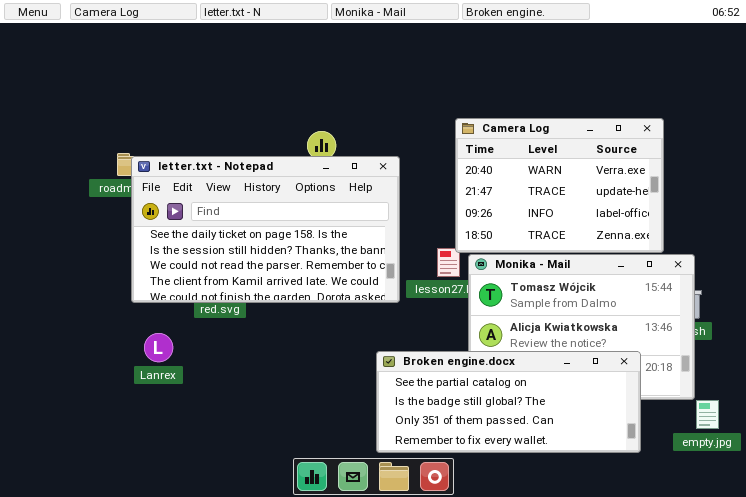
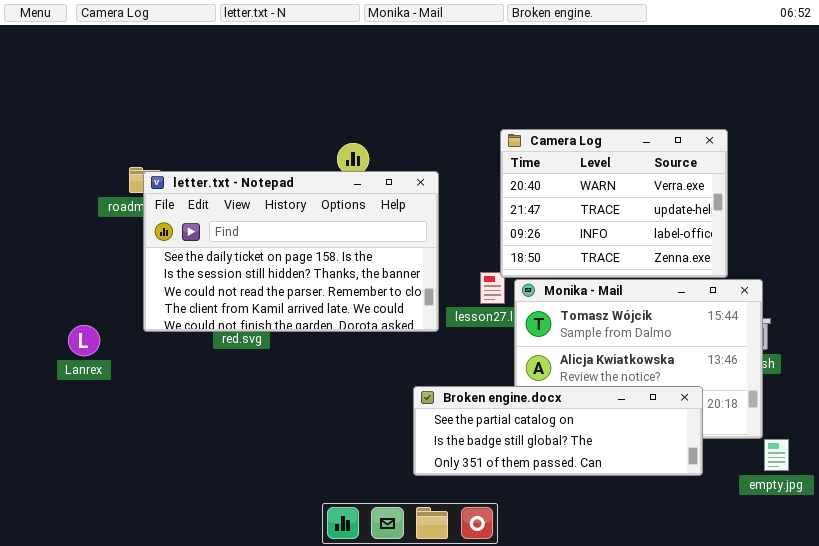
Lanrex: [144,333,173,362] -> [68,325,100,356], moved
Broken engine.docx: [376,351,641,453] -> [413,386,703,476], resized

